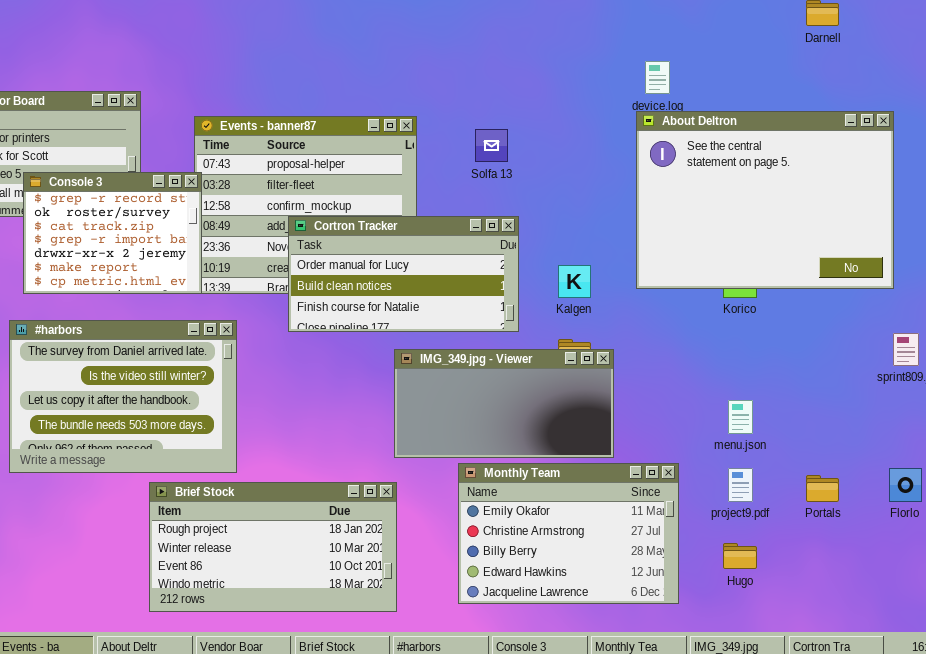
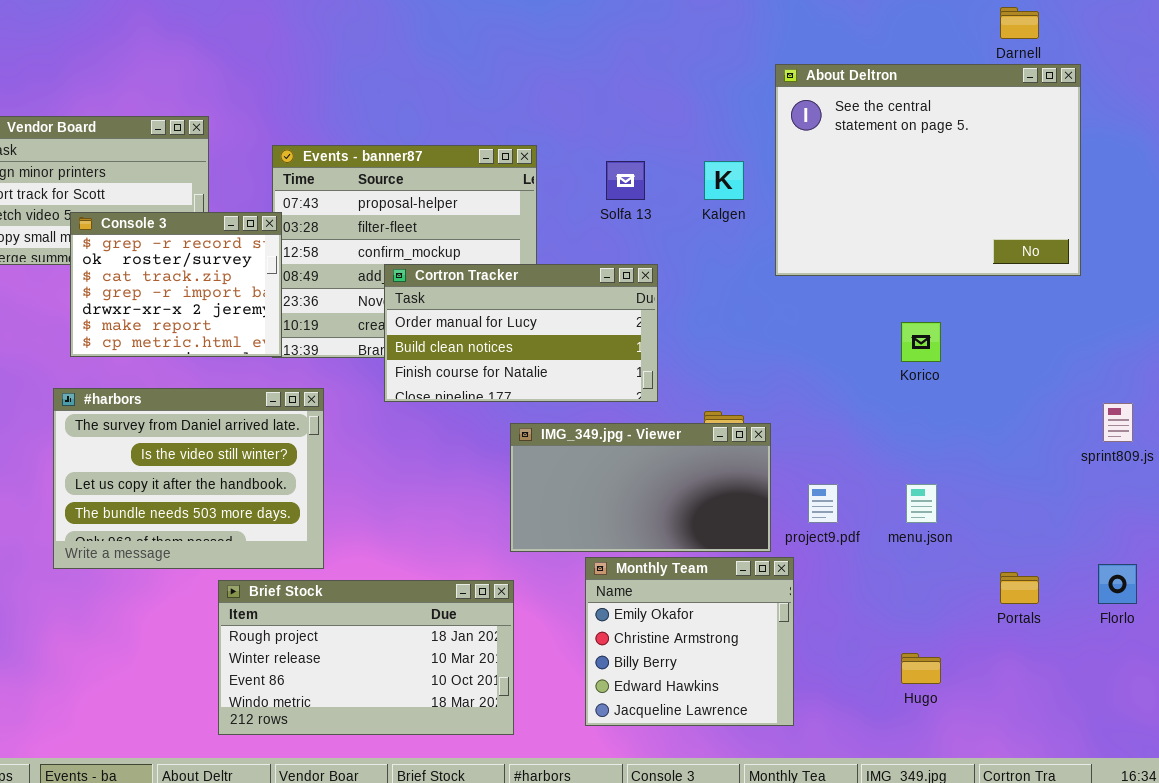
About Deltron: [636,111,894,289] -> [775,64,1081,276], moved
Kalgen: [558,265,591,298] -> [704,161,744,200], moved
Monthly Team: [458,463,679,604] -> [585,557,794,726], resized
project9.pdf: [728,468,753,502] -> [808,484,838,523], moved

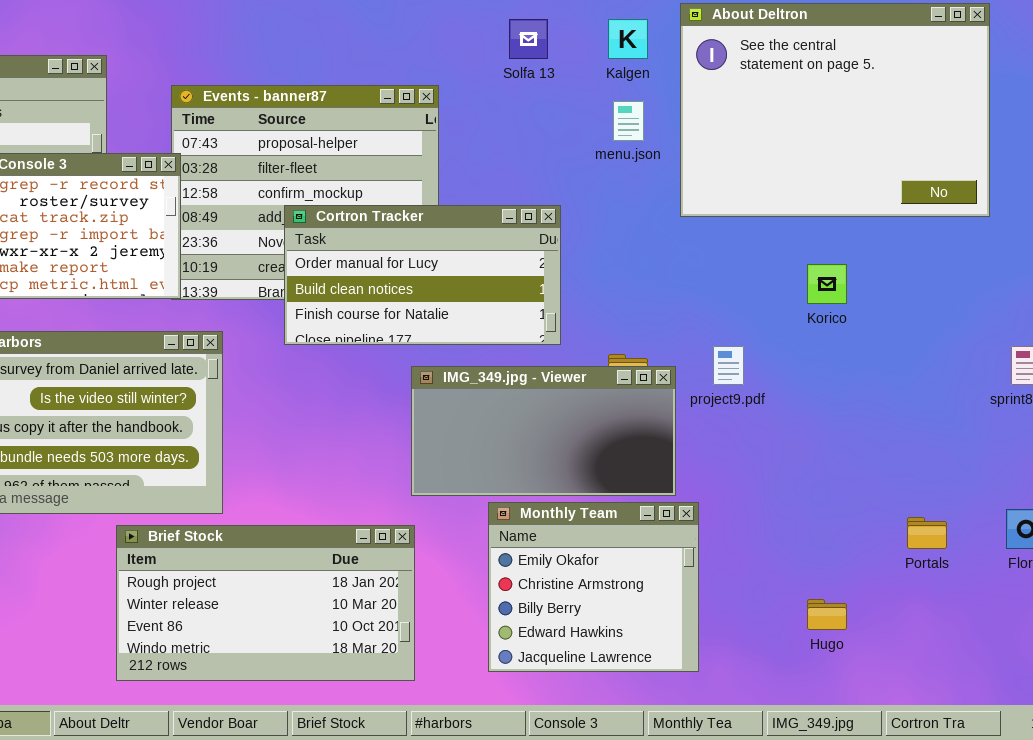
Solfa 13: [606,161,645,200] -> [509,19,548,59], moved
Kalgen: [704,161,744,200] -> [608,19,648,59], moved
project9.pdf: [808,484,838,523] -> [713,346,744,385], moved
menu.json: [906,484,937,523] -> [613,101,644,141], moved

